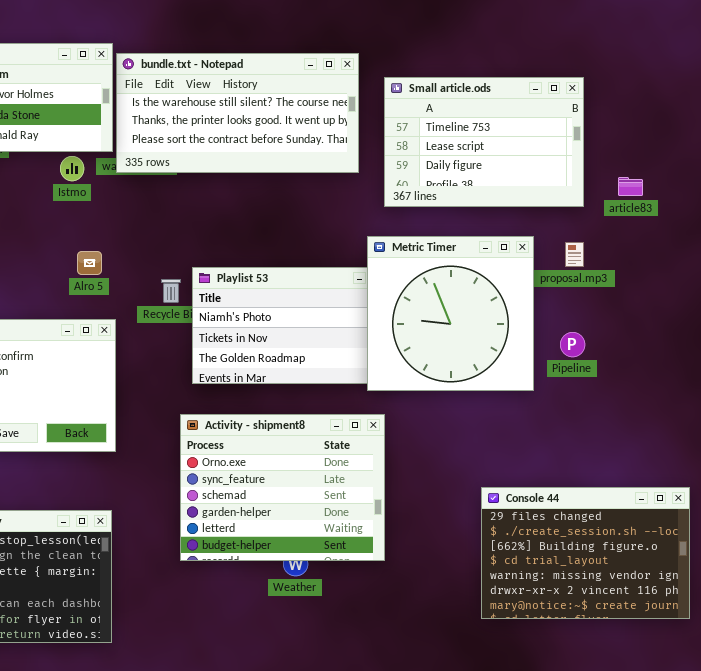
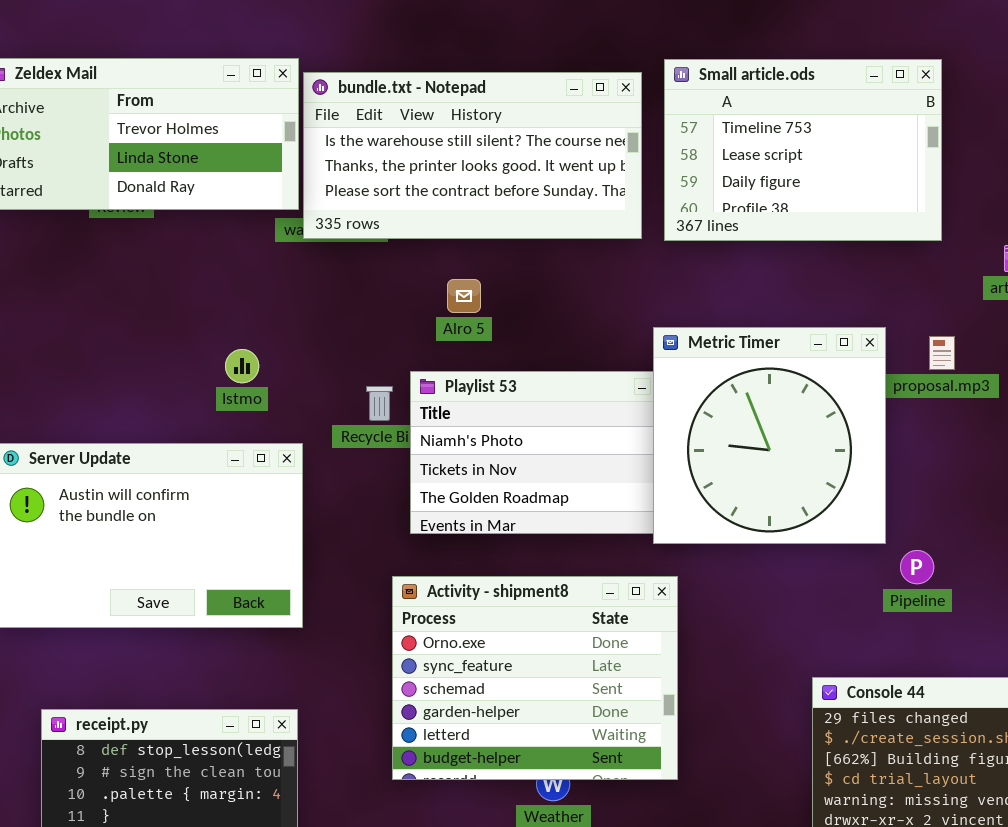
Small article.ods: [384,77,584,207] -> [664,59,942,241], moved
Istmo: [60,156,84,181] -> [225,349,259,383], moved
Alro 5: [77,251,102,275] -> [447,279,481,313], moved
Pipeline: [560,332,585,357] -> [900,550,934,584], moved

